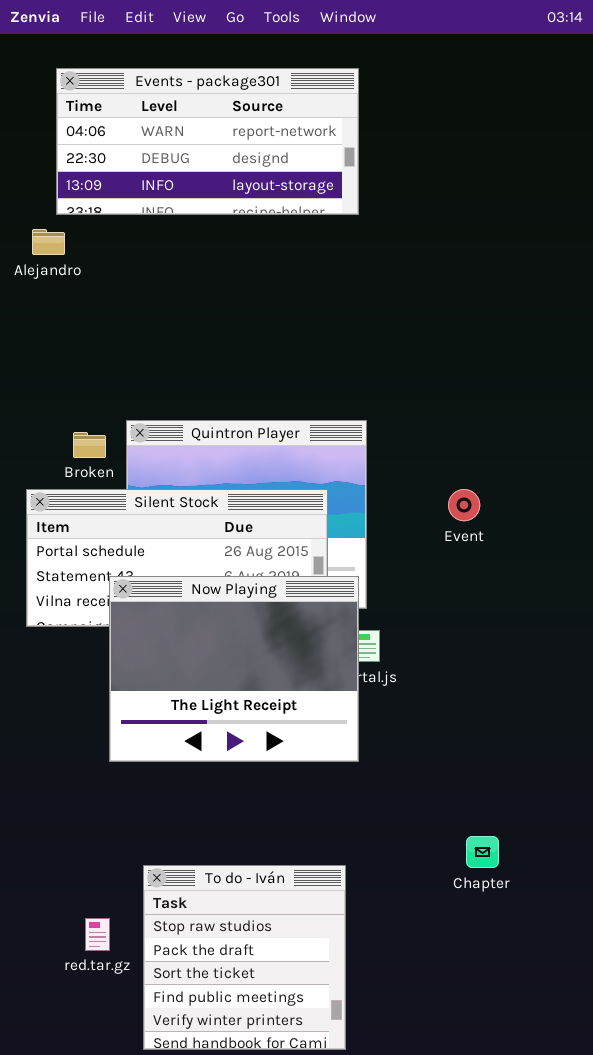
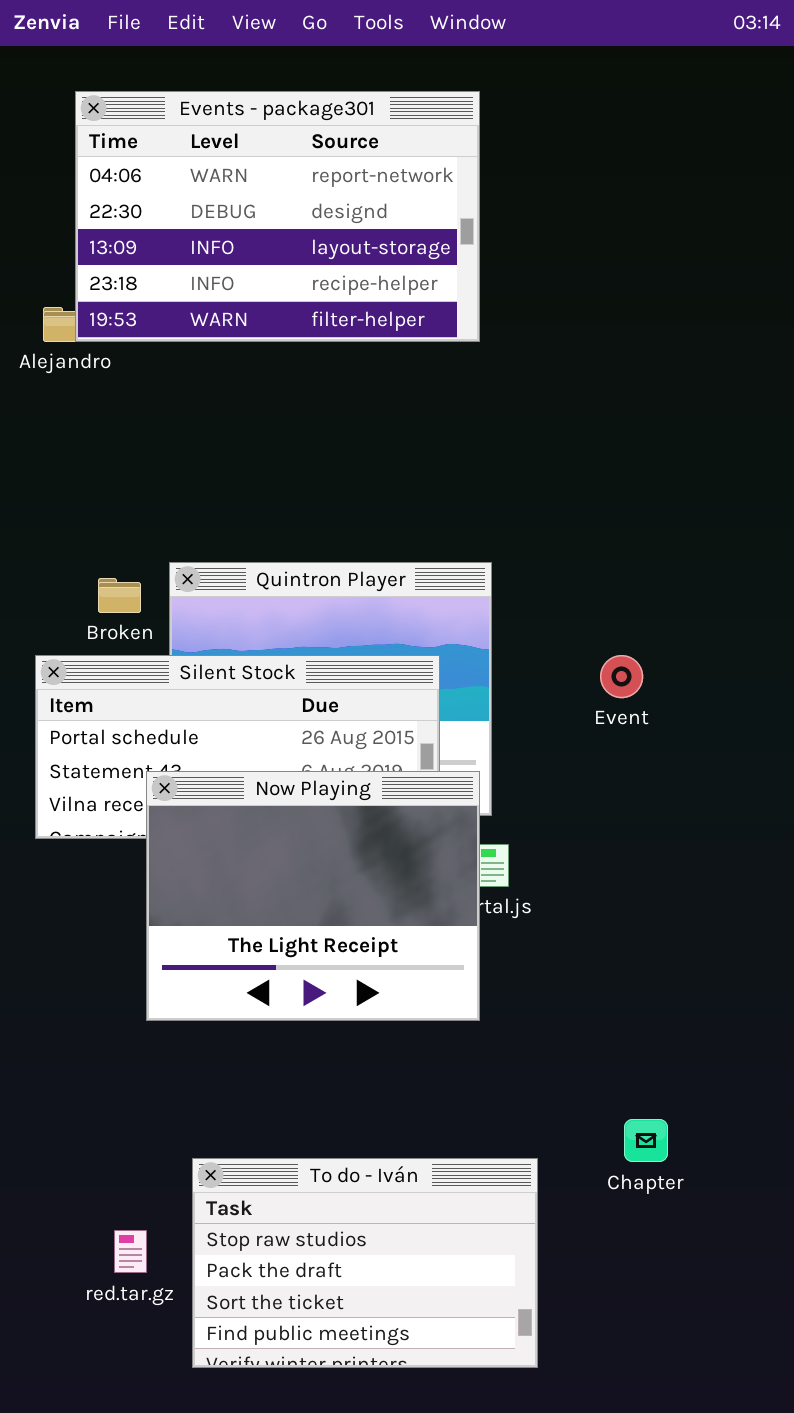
Events - package301: [56,68,359,215] -> [75,91,480,342], resized
To do - Iván: [143,865,346,1050] -> [192,1158,538,1368], resized

